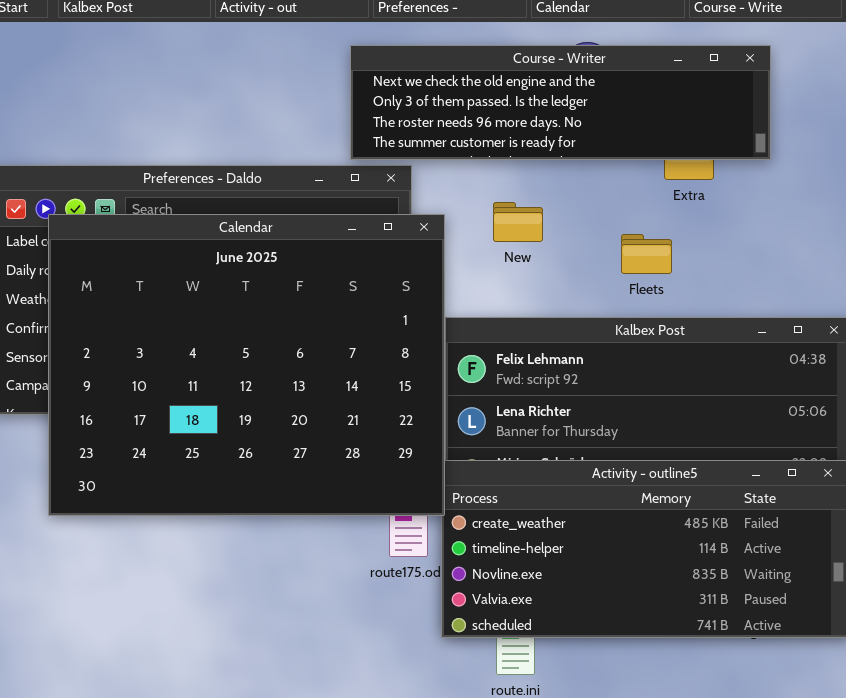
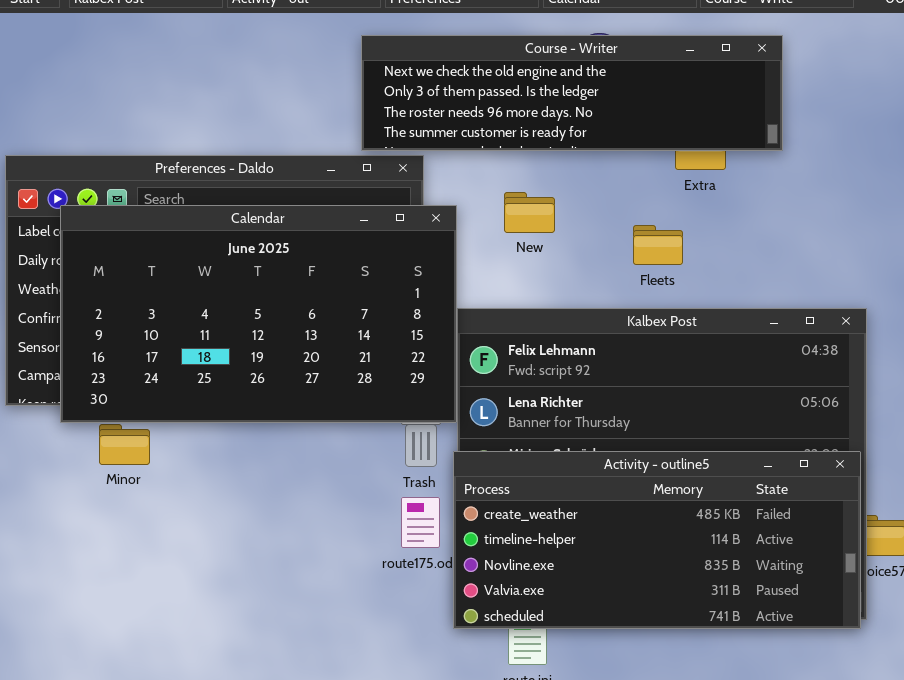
Calendar: [48,214,445,516] -> [60,205,457,423], resized

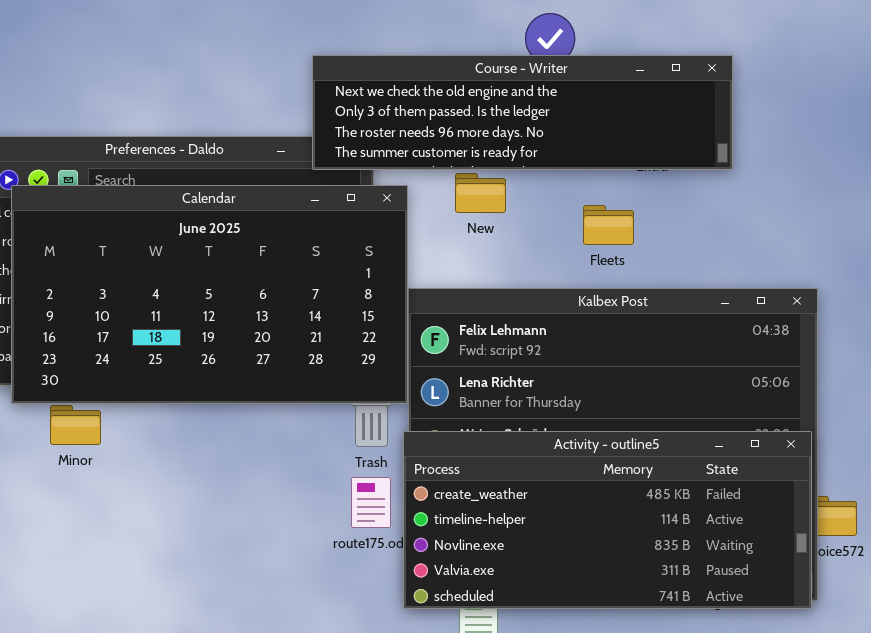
Course - Writer: [361,35,783,151] -> [312,55,733,170], moved

